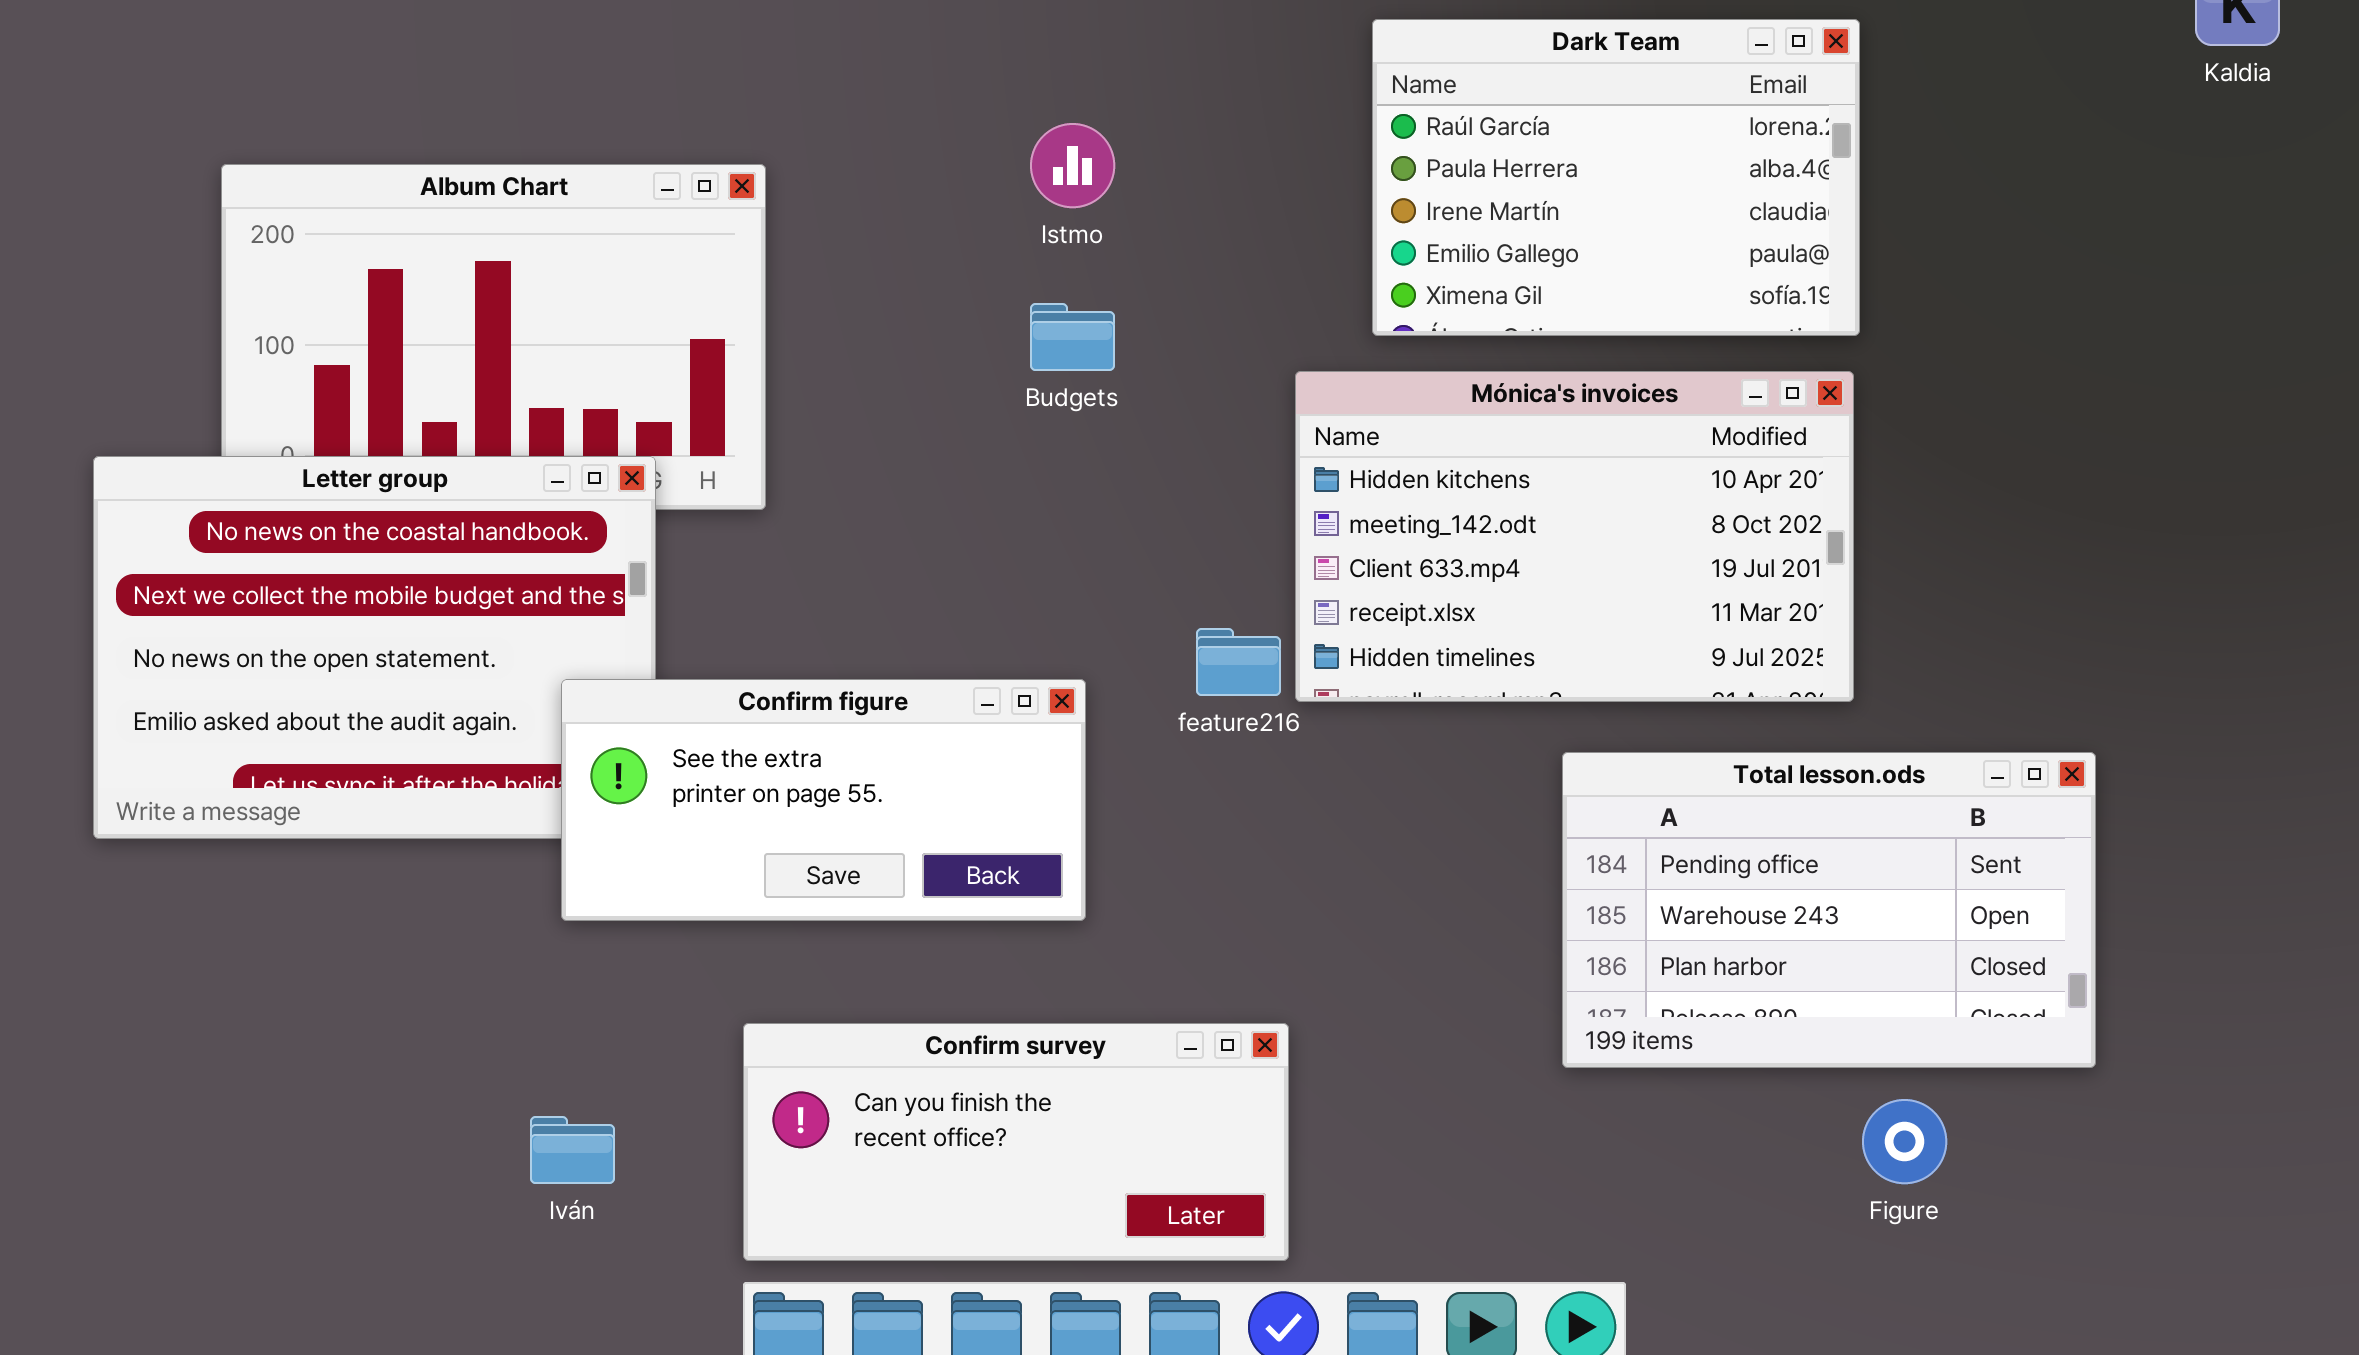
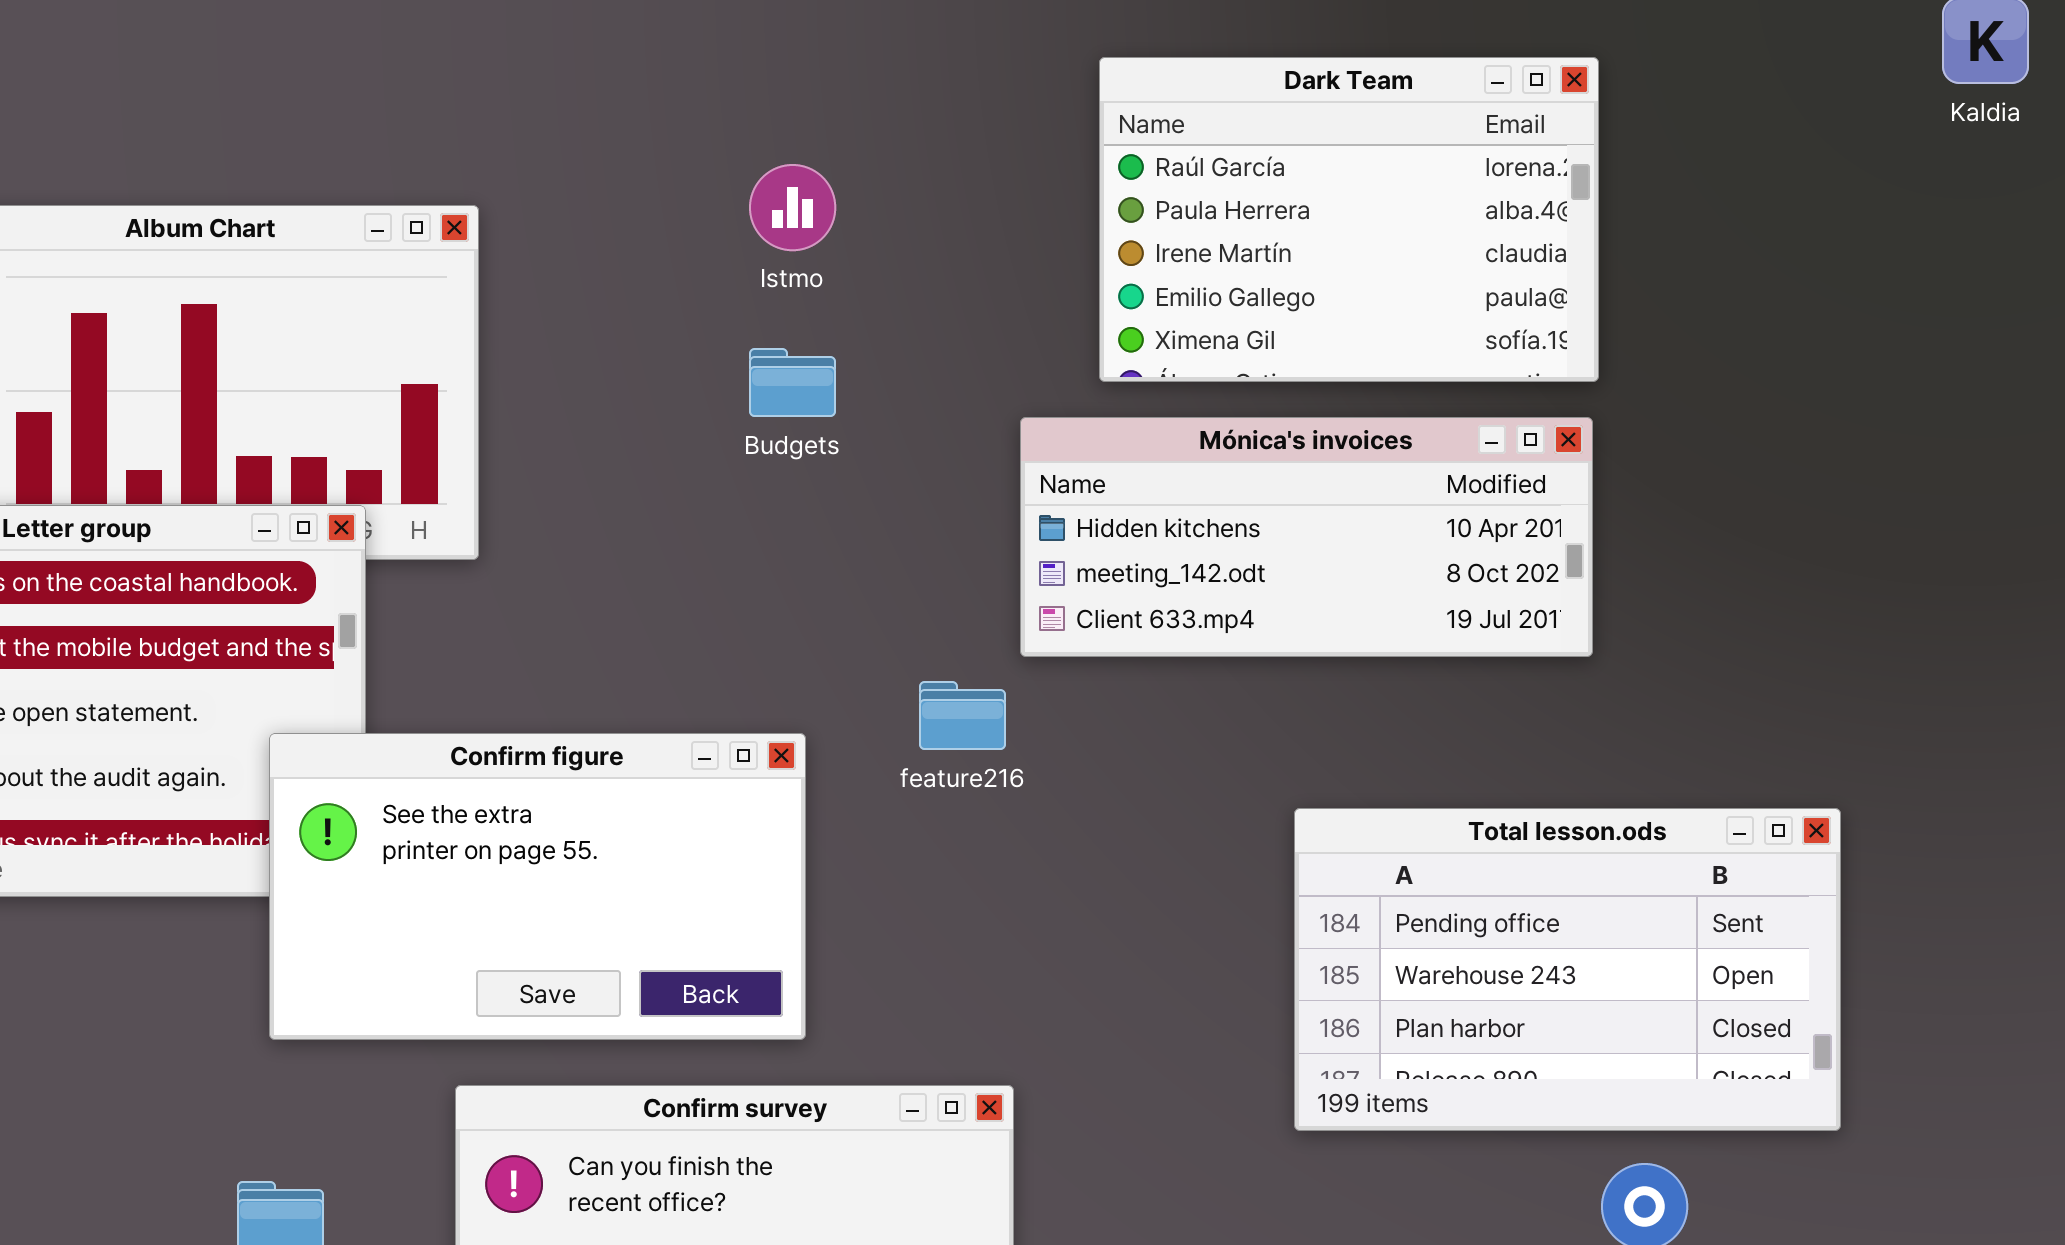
Mónica's invoices: [1295,371,1854,702] -> [1020,417,1593,657], resized
Confirm figure: [561,679,1086,921] -> [269,733,806,1040], resized

